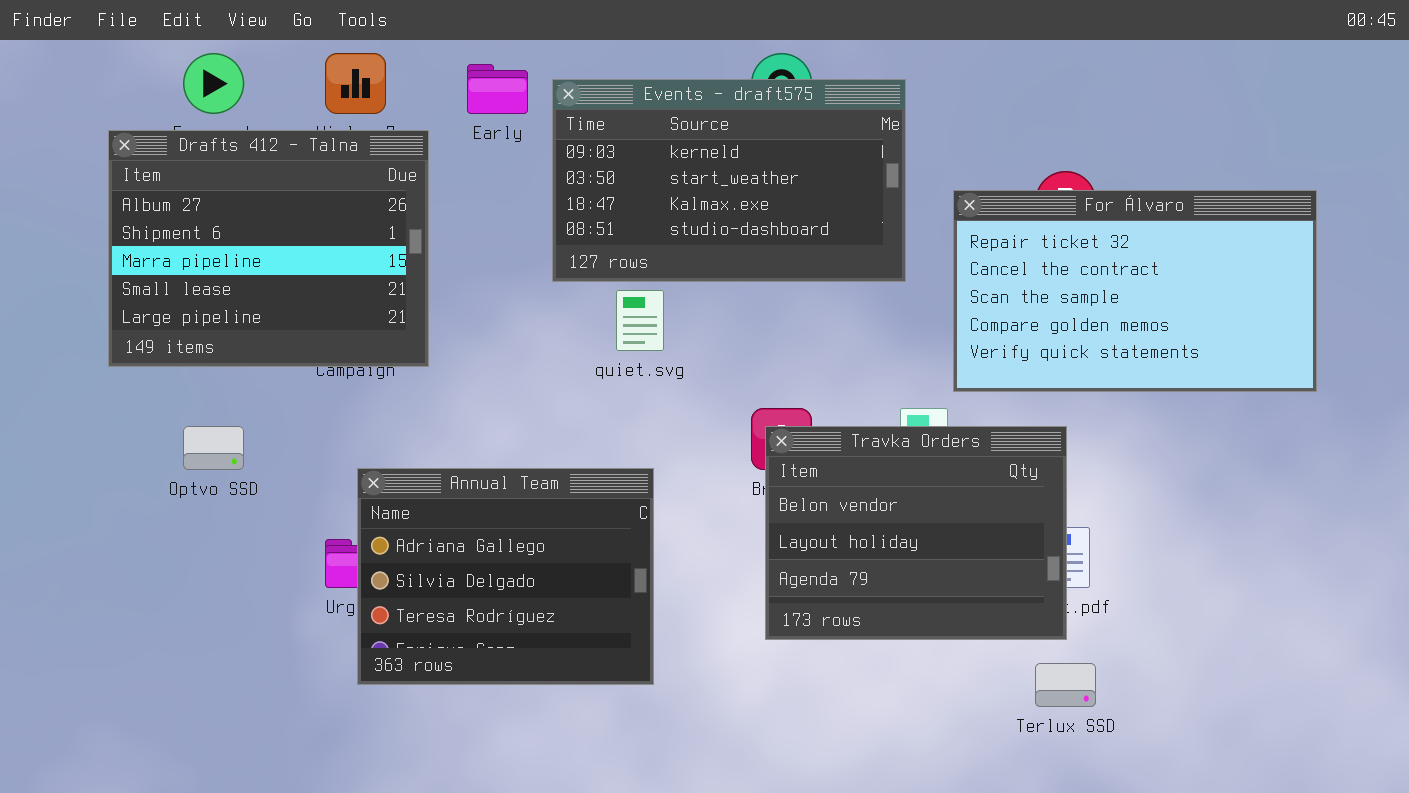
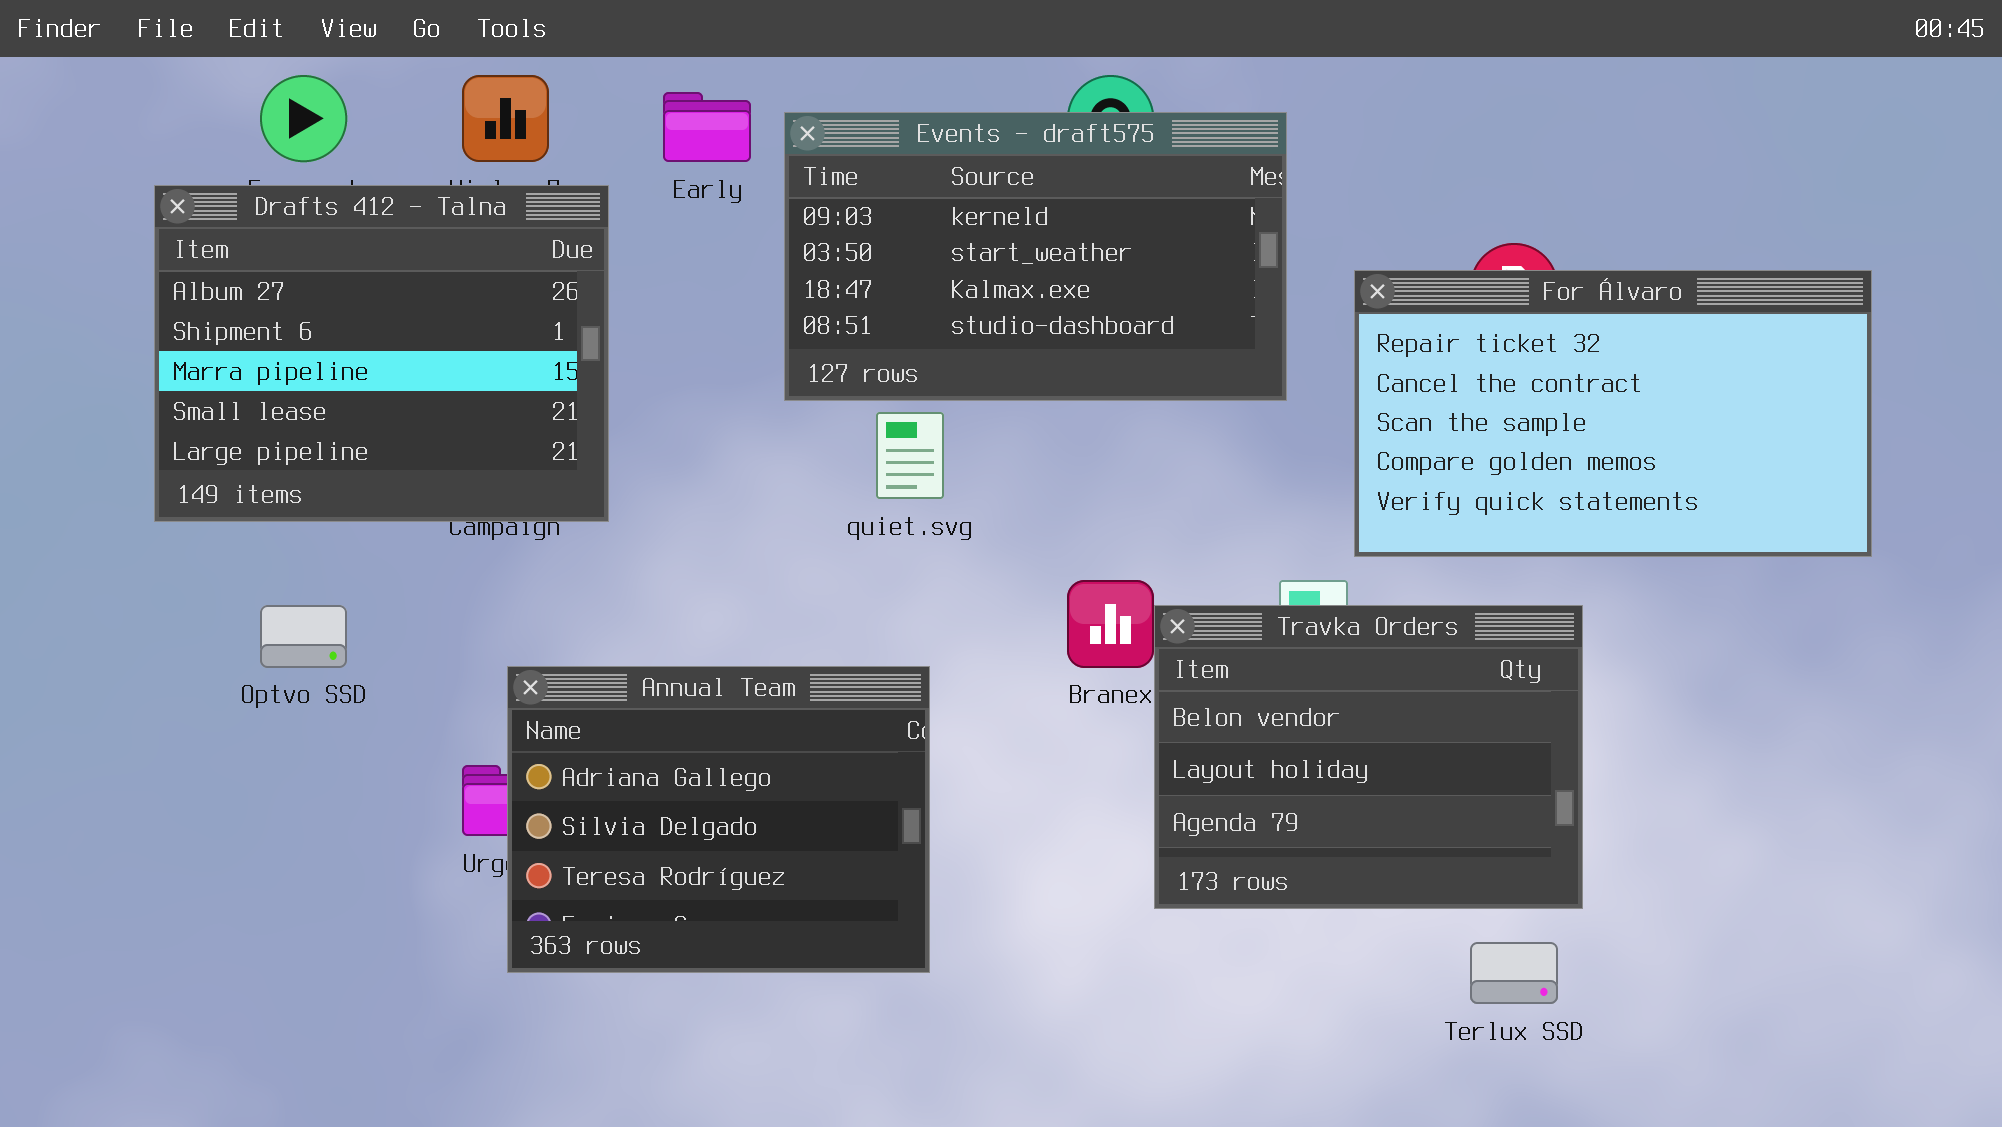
Travka Orders: [765,426,1067,640] -> [1154,605,1583,909], moved

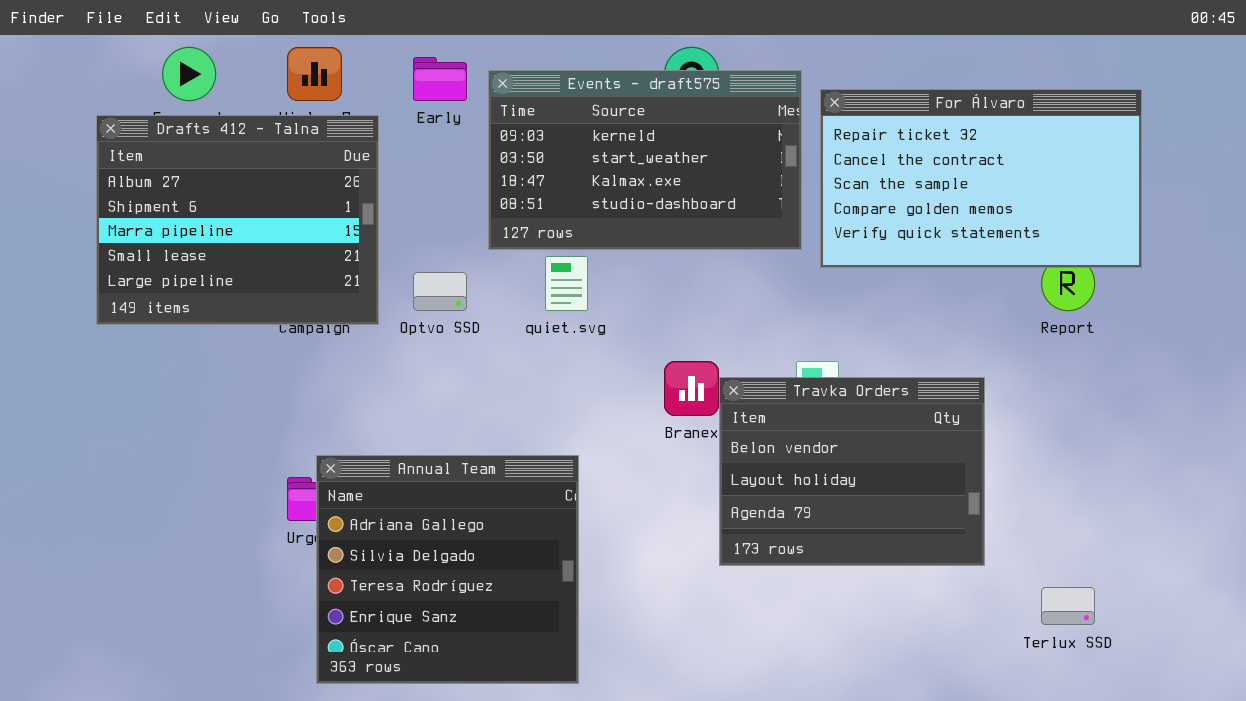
For Álvaro: [1354,270,1872,557] -> [820,89,1142,268], moved
Optvo SSD: [260,605,347,668] -> [413,272,467,311], moved
Annual Team: [507,666,930,973] -> [316,455,579,684], moved, resized
Terlux SSD: [1470,942,1558,1004] -> [1041,587,1095,625], moved

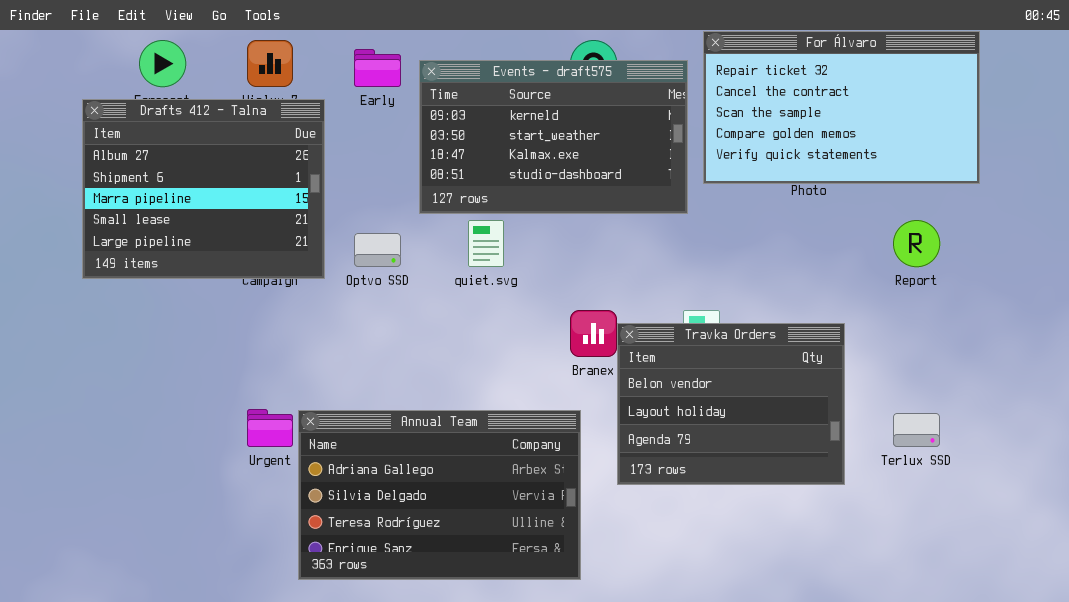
For Álvaro: [820,89,1142,268] -> [703,31,980,184], moved
Annual Team: [316,455,579,684] -> [298,410,581,580], moved, resized
Terlux SSD: [1041,587,1095,625] -> [893,413,940,447], moved

